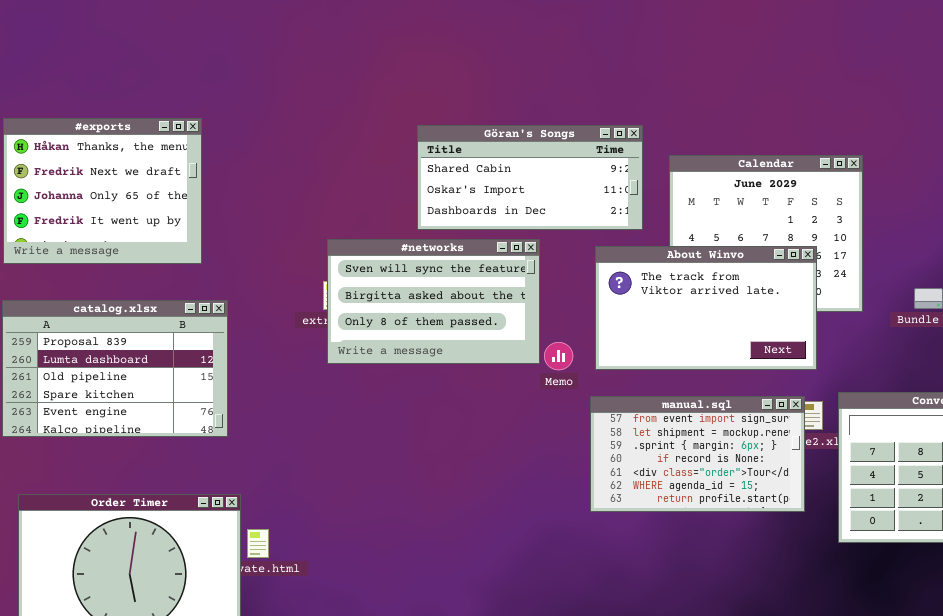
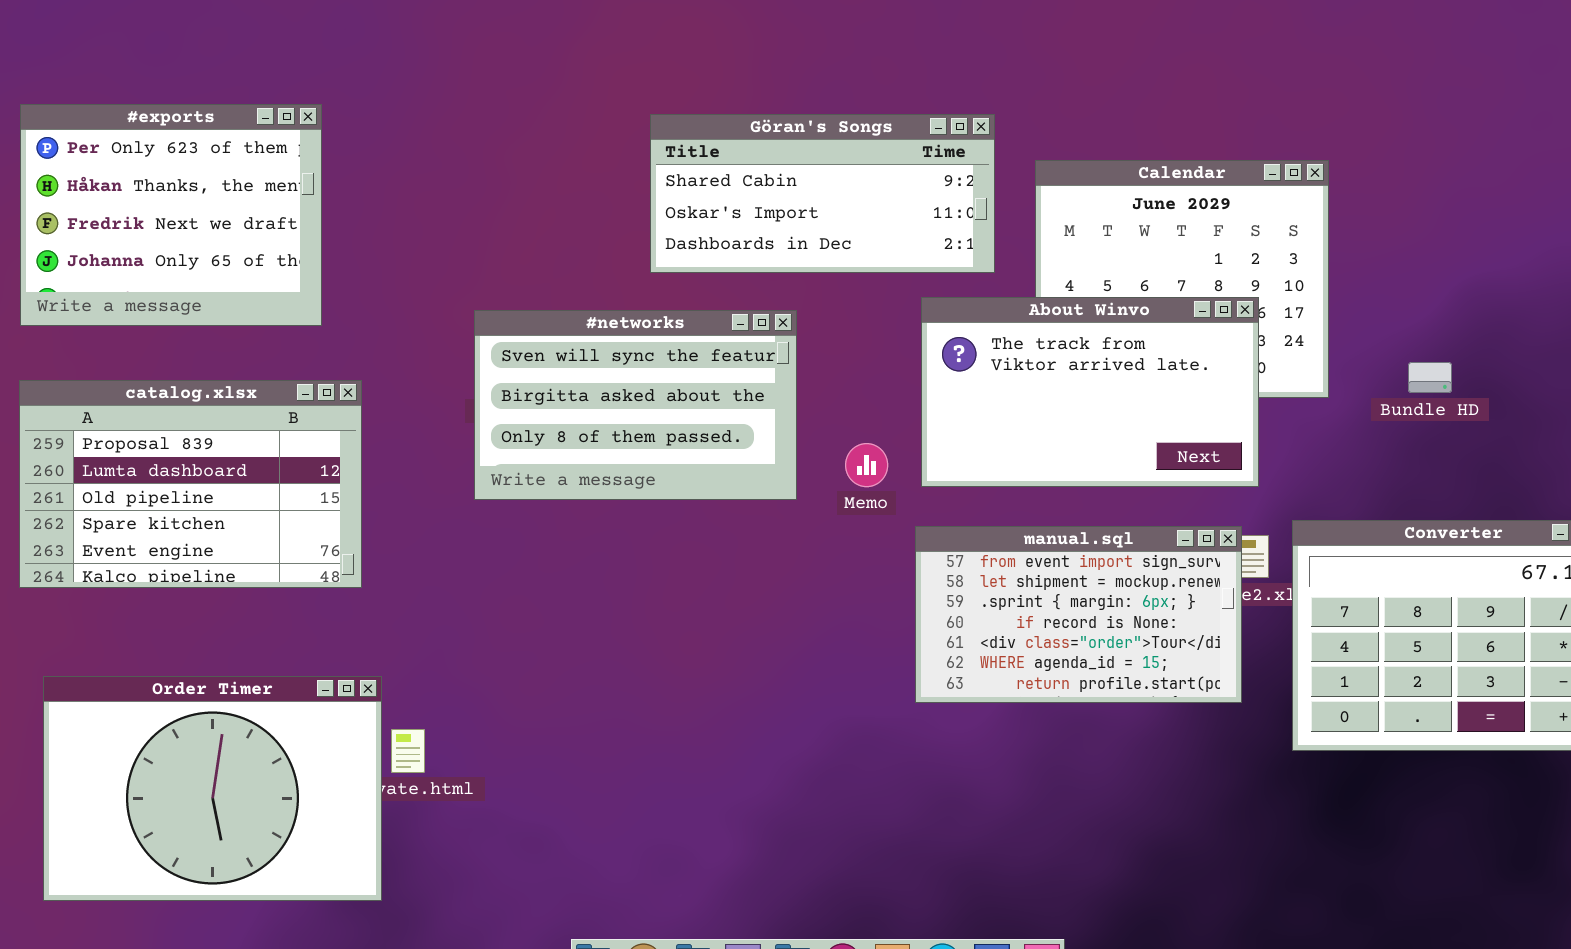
#exports: [3,118,202,264] -> [20,104,322,326], scrolled up 1 row
#networks: [327,239,540,364] -> [474,310,797,500], moved

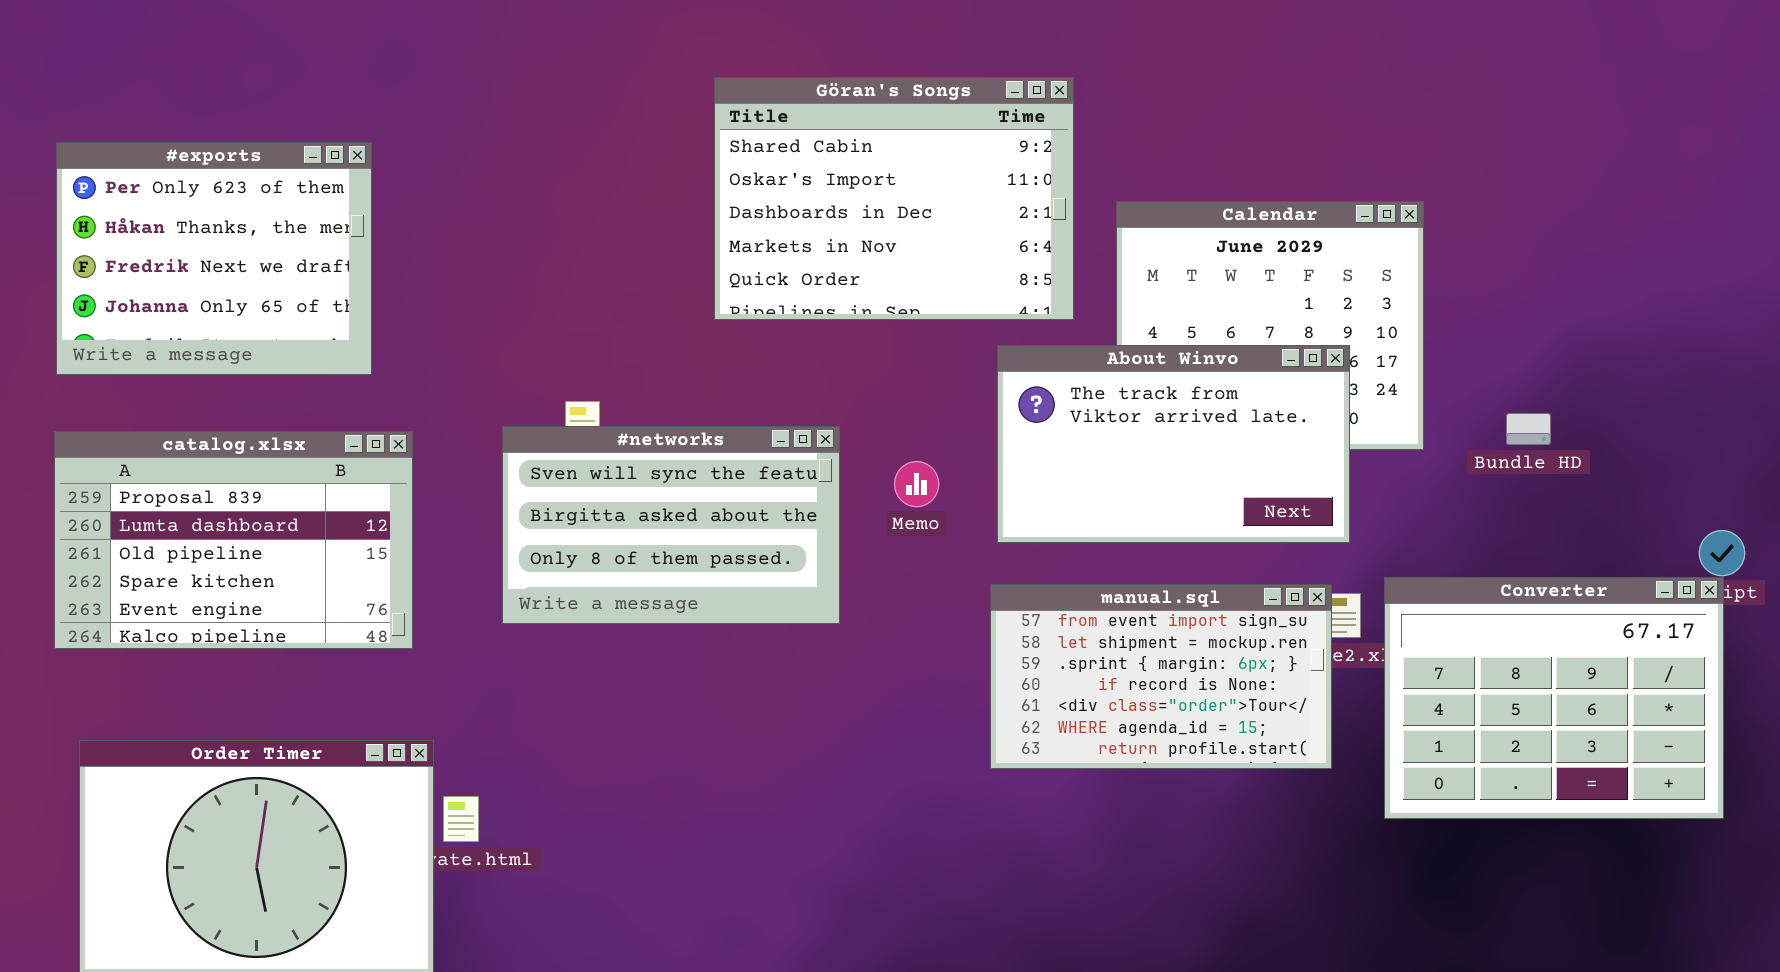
Göran's Songs: [650,114,995,273] -> [714,77,1074,320], resized
#networks: [474,310,797,500] -> [502,426,840,624], moved
Memo: [845,443,888,487] -> [894,461,939,507], moved

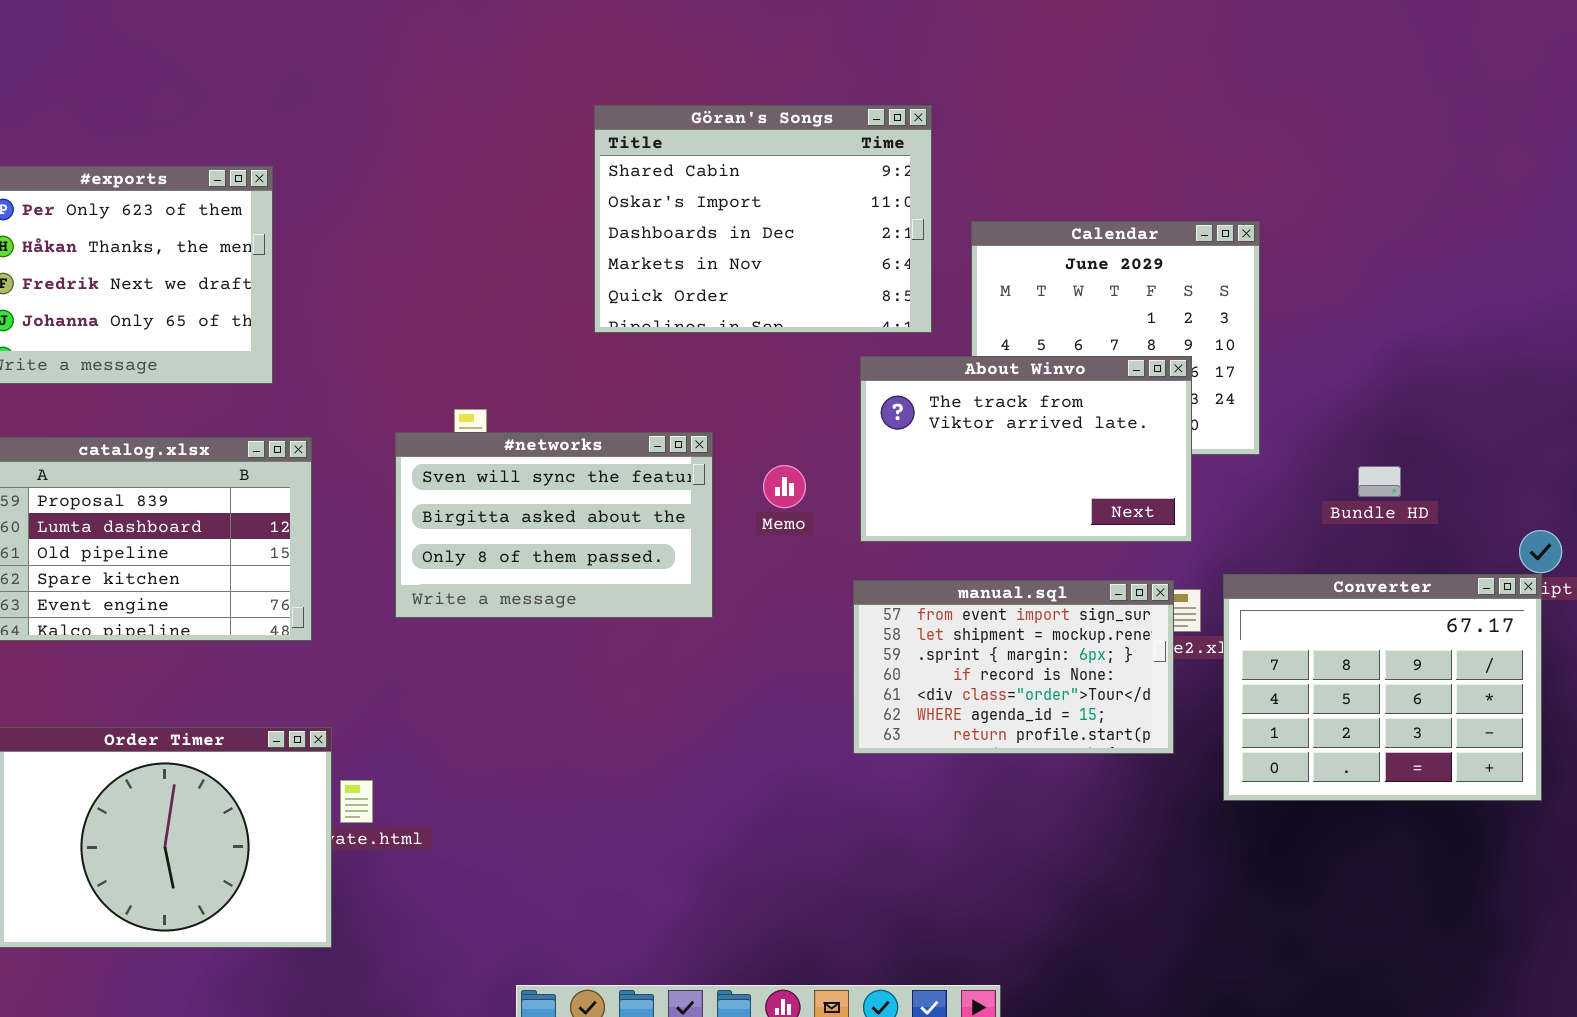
Bundle HD: [1506,413,1551,445] -> [1358,466,1401,497], moved

